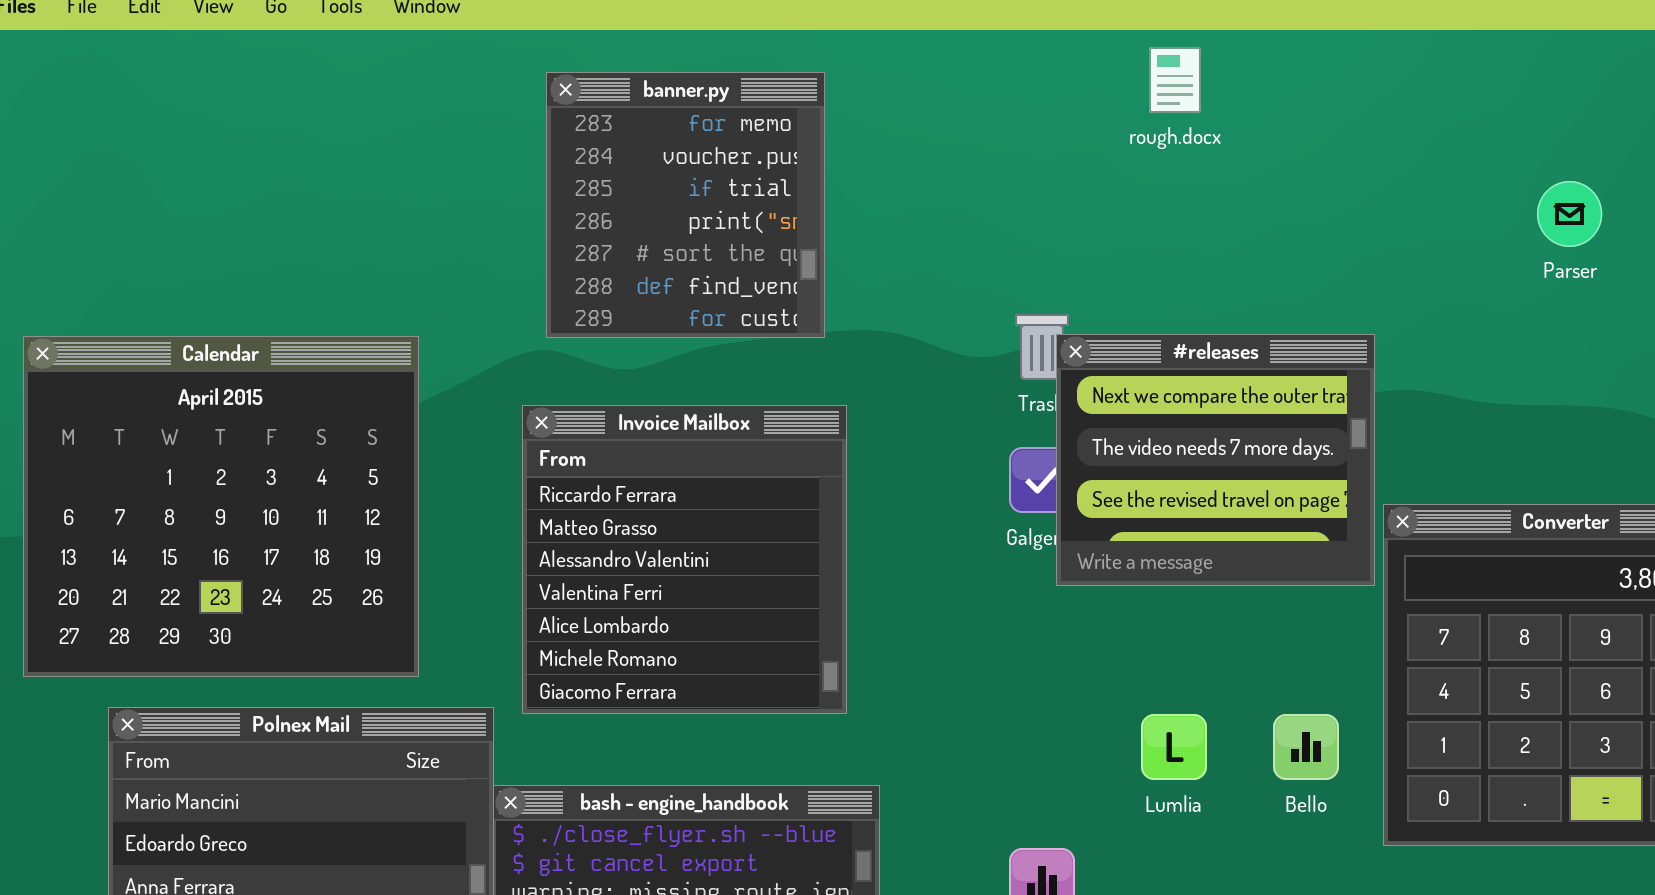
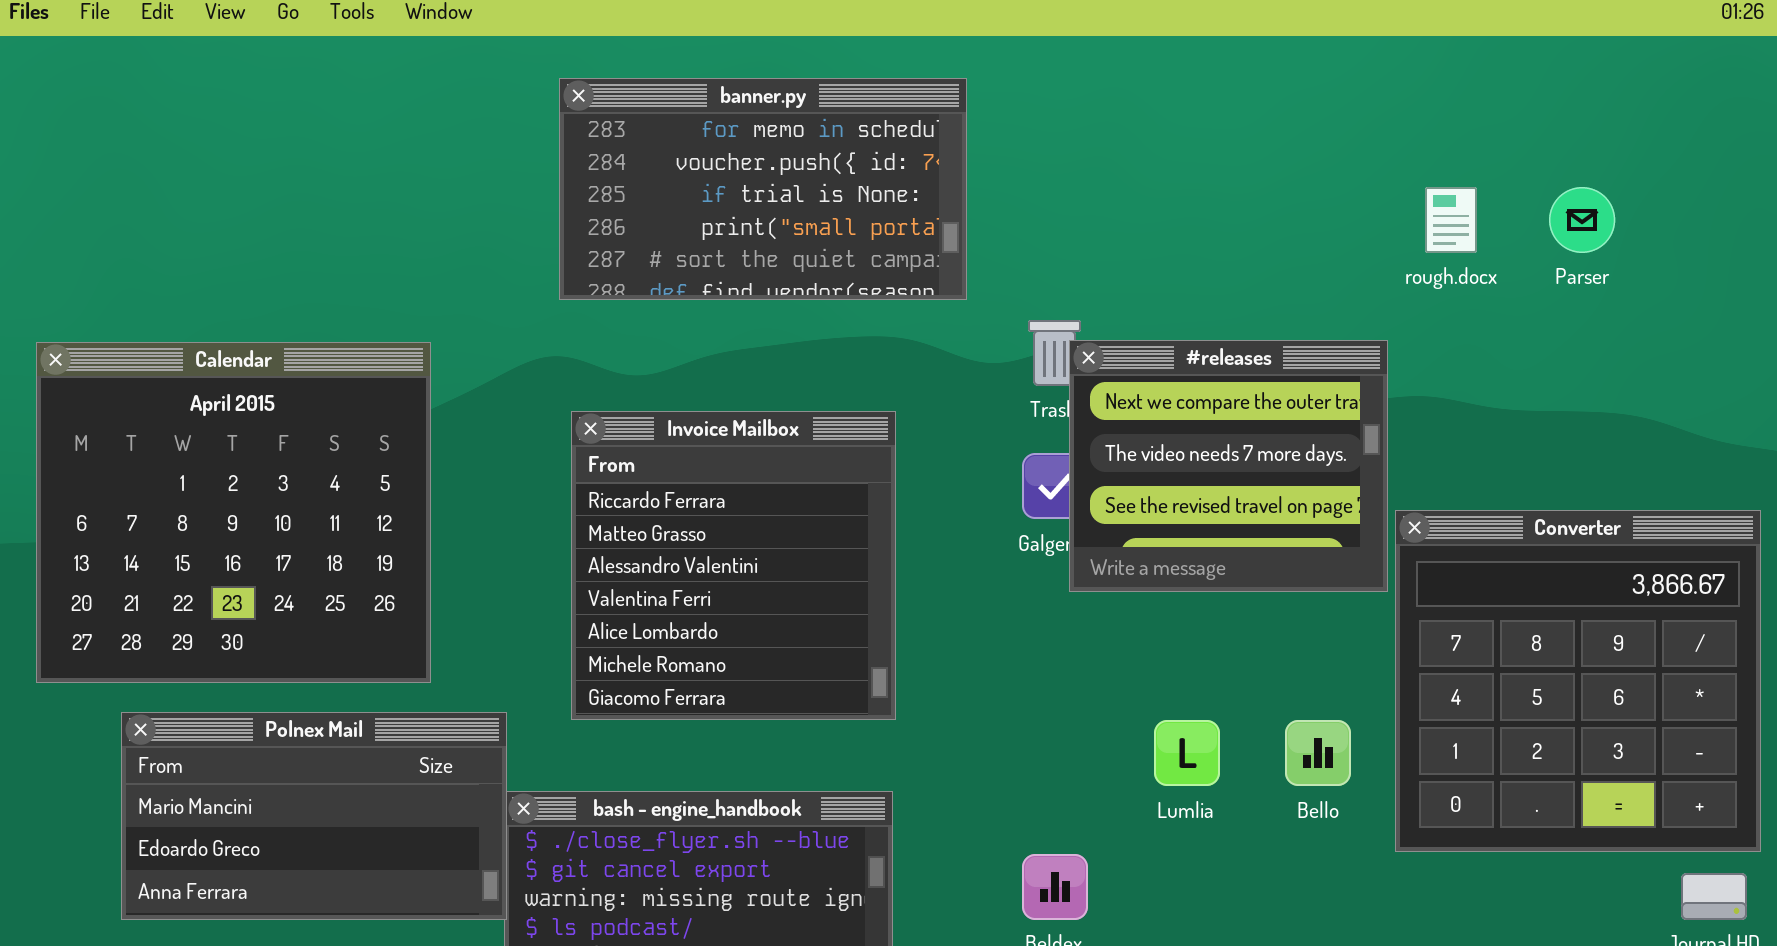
rough.docx: [1149,47,1201,113] -> [1425,187,1477,253], moved
banner.py: [546,72,825,338] -> [559,78,967,300], resized
Invoice Mailbox: [522,405,847,714] -> [571,411,896,720], moved

